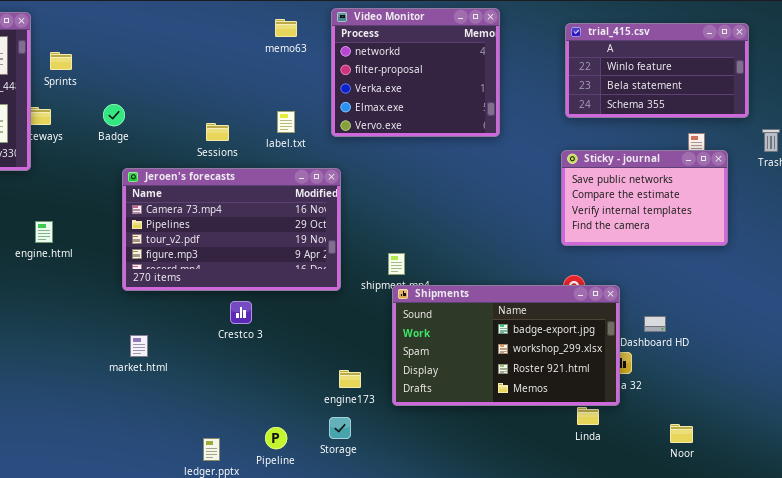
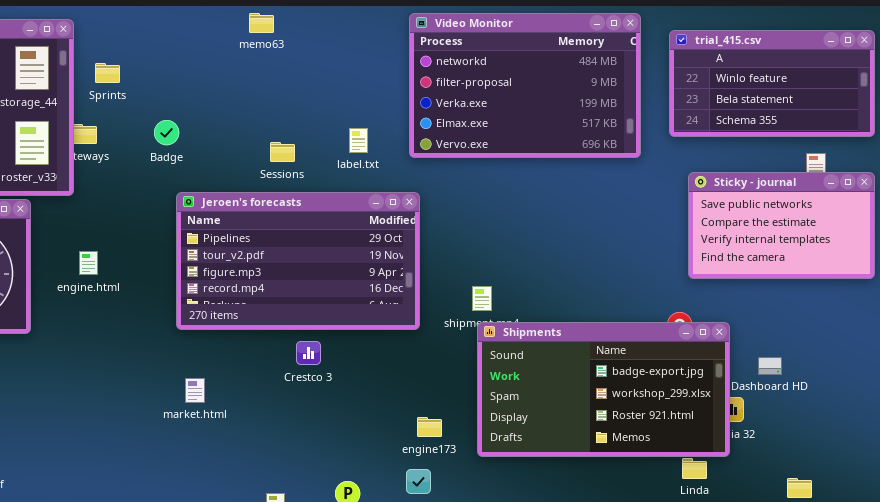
Video Monitor: [331,8,500,137] -> [409,13,641,158], resized
memo63: [275,19,297,37] -> [249,13,274,33], moved
Sticky - journal: [561,150,728,246] -> [688,172,875,279], moved
Jeroen's forecasts: [122,168,341,291] -> [176,192,420,330], scrolled down 1 row

